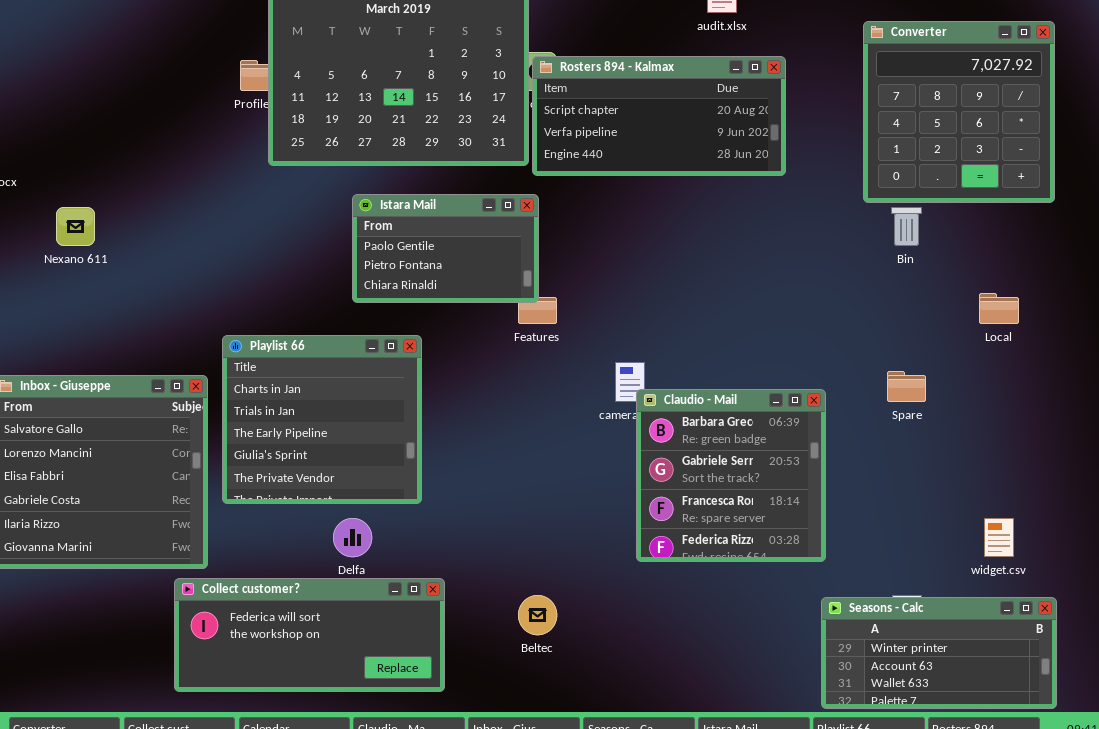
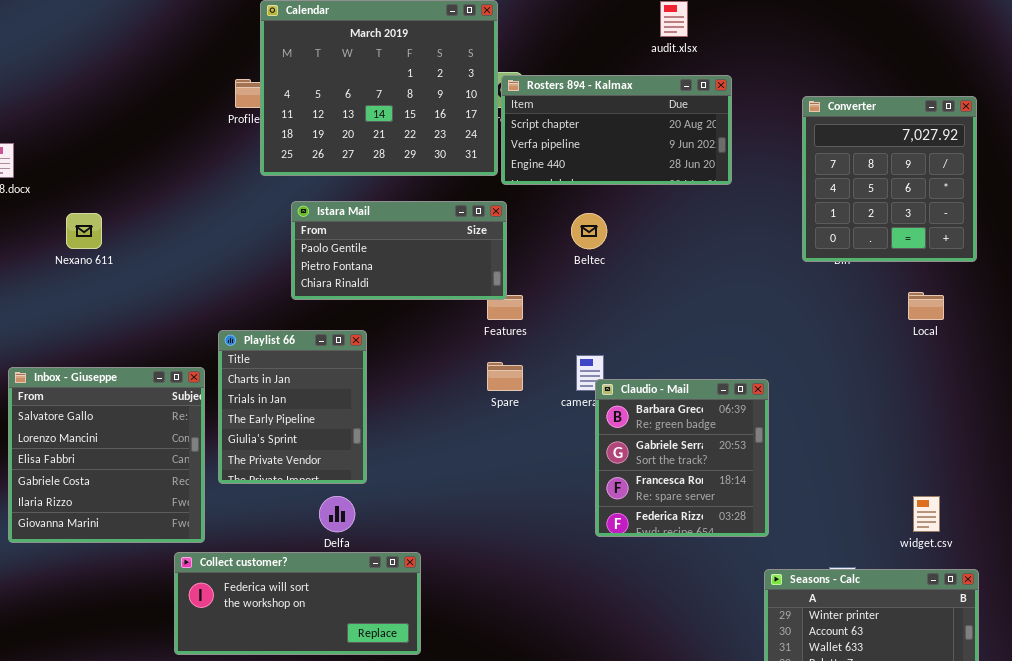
Converter: [863,21,1055,203] -> [802,96,977,262], moved
Istara Mail: [352,194,539,303] -> [291,201,507,300], resized
Playlist 66: [222,335,422,504] -> [218,330,367,484], resized
Spare: [887,371,926,402] -> [487,362,523,391], moved
Beltec: [518,595,557,635] -> [571,213,607,249], moved

